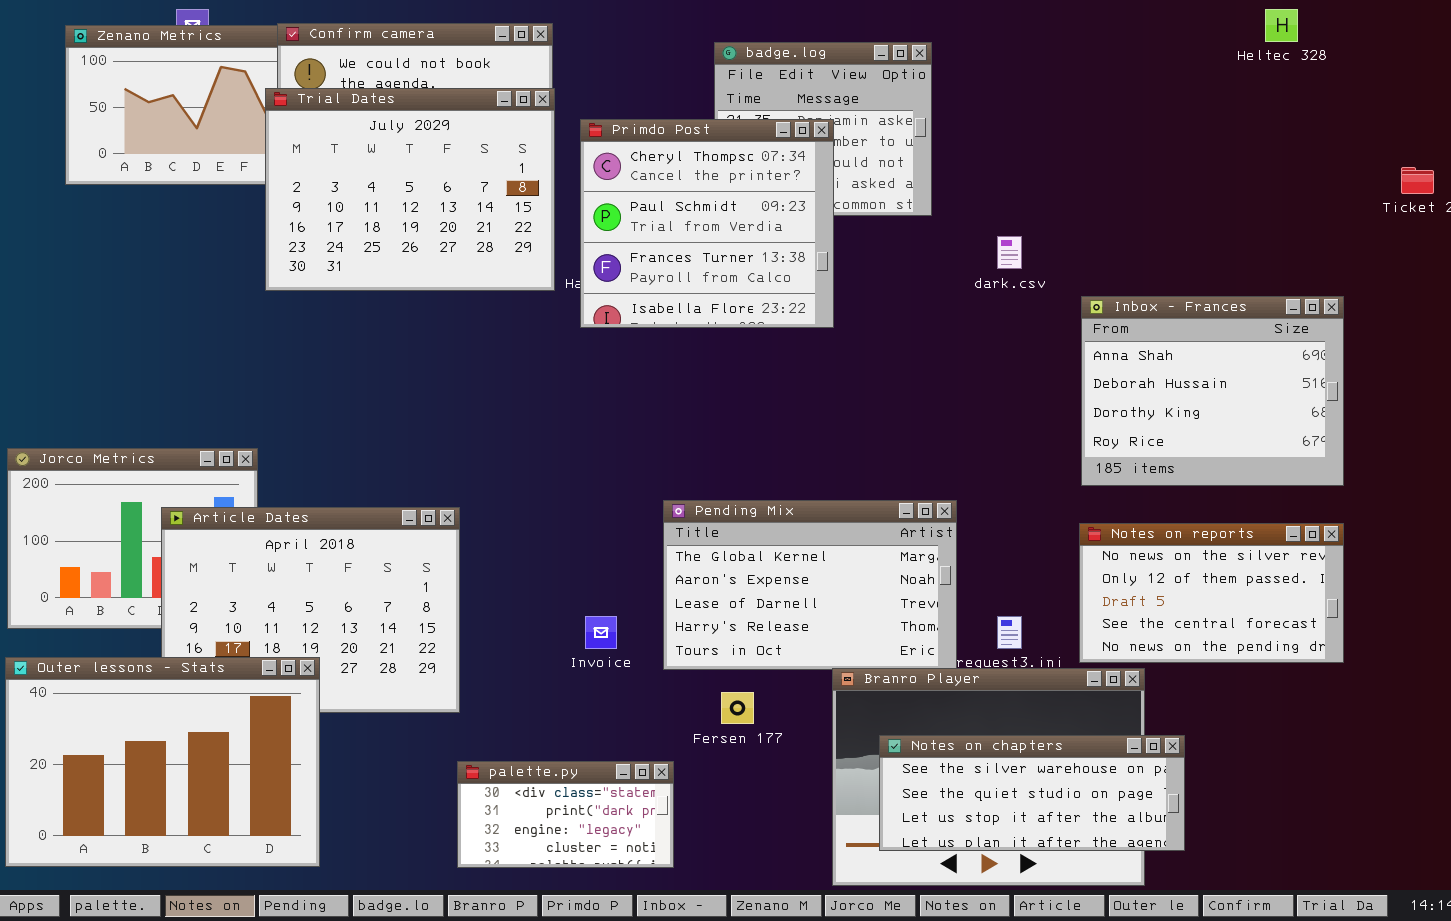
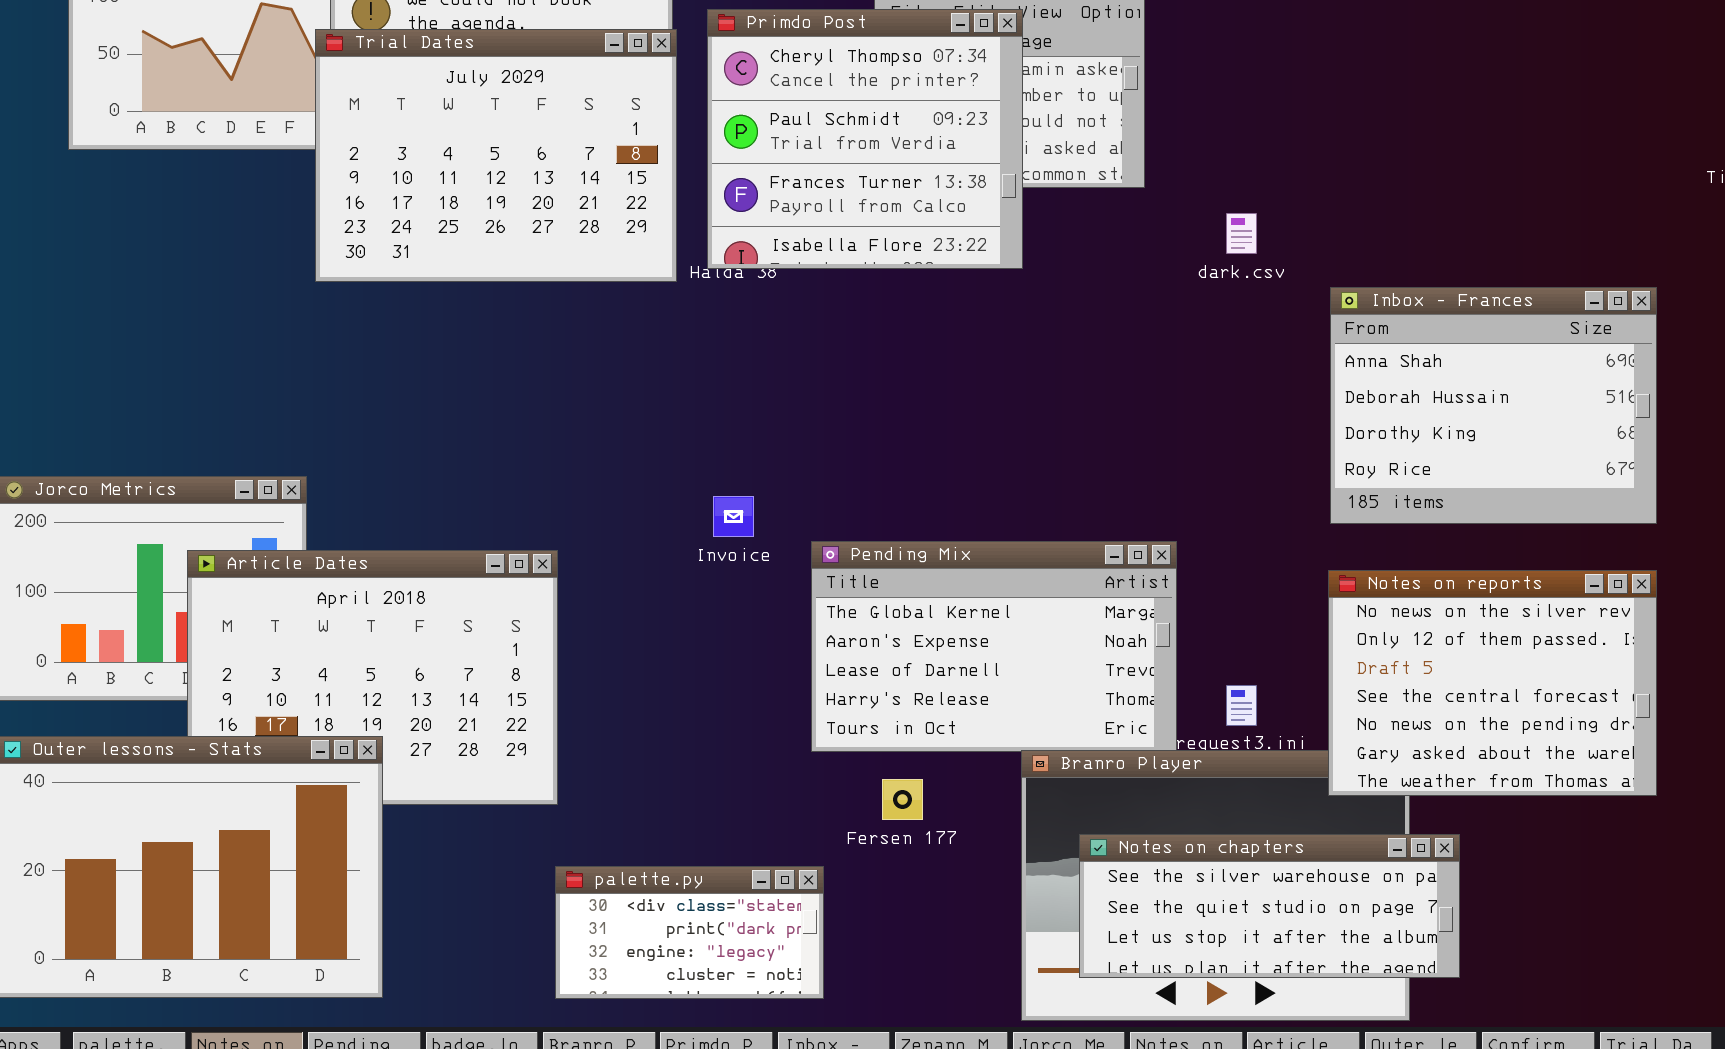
Primdo Post: [580,119,834,328] -> [707,9,1023,269], moved
Notes on reports: [1079,523,1344,663] -> [1328,570,1657,796], resized
Invoice: [585,616,617,649] -> [713,496,754,537], moved

